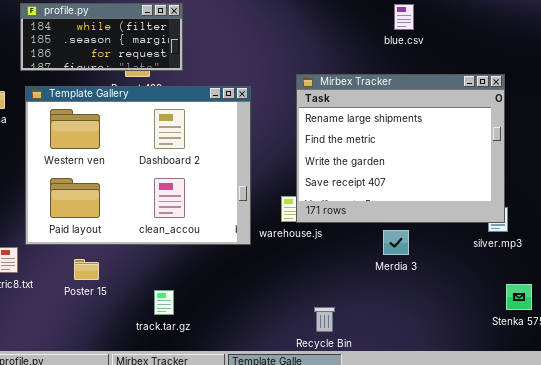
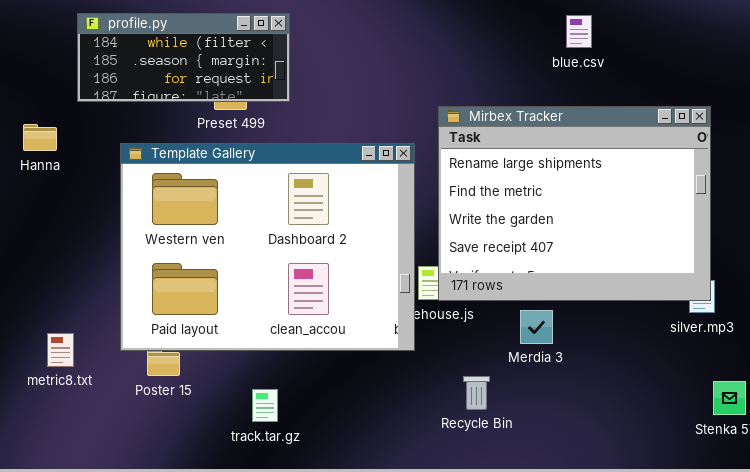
Template Gallery: [25,86,251,245] -> [120,143,415,351], moved
Merdia 3: [383,230,409,255] -> [520,310,553,344], moved
Recycle Bin: [314,307,335,332] -> [463,376,490,410], moved

